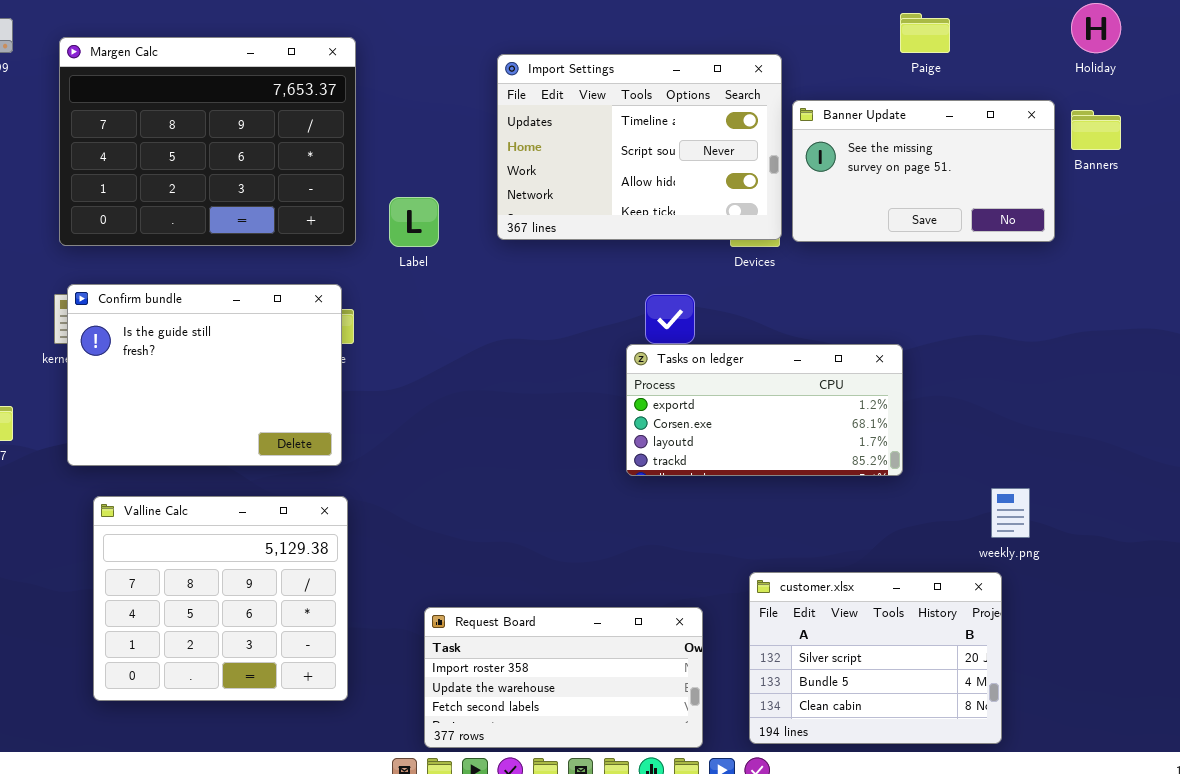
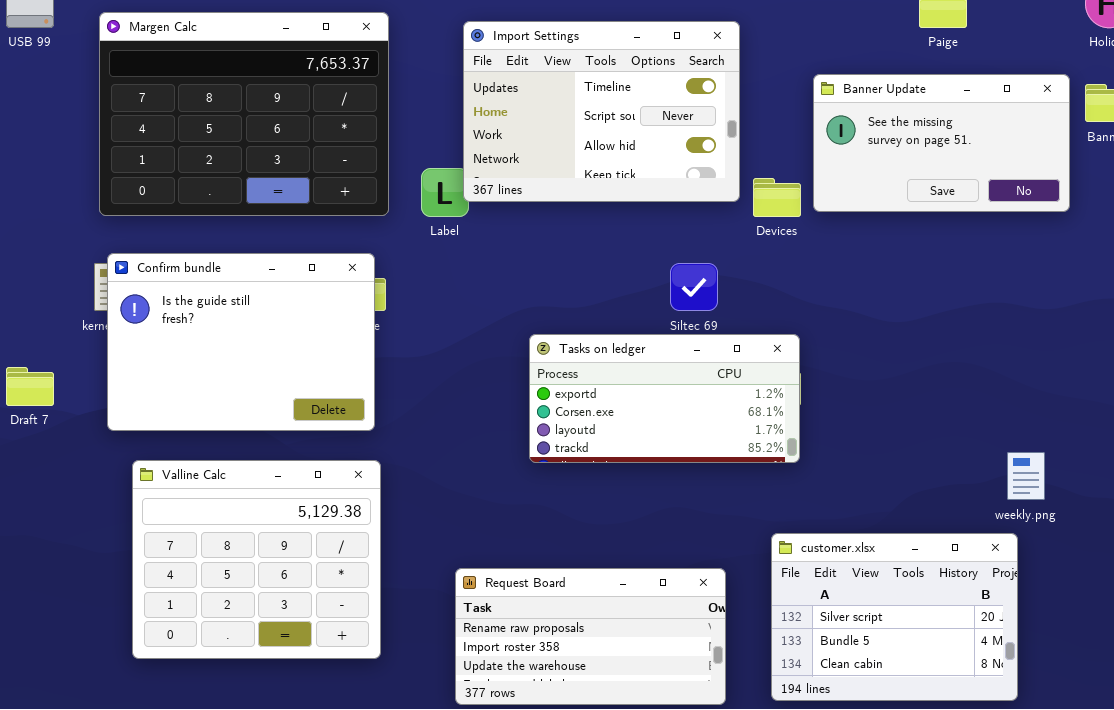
Import Settings: [497,54,782,240] -> [463,21,740,202], moved
Tasks on ledger: [626,344,903,476] -> [529,334,800,463], moved
Request Board: [424,607,703,748] -> [455,568,726,705], scrolled up 1 row

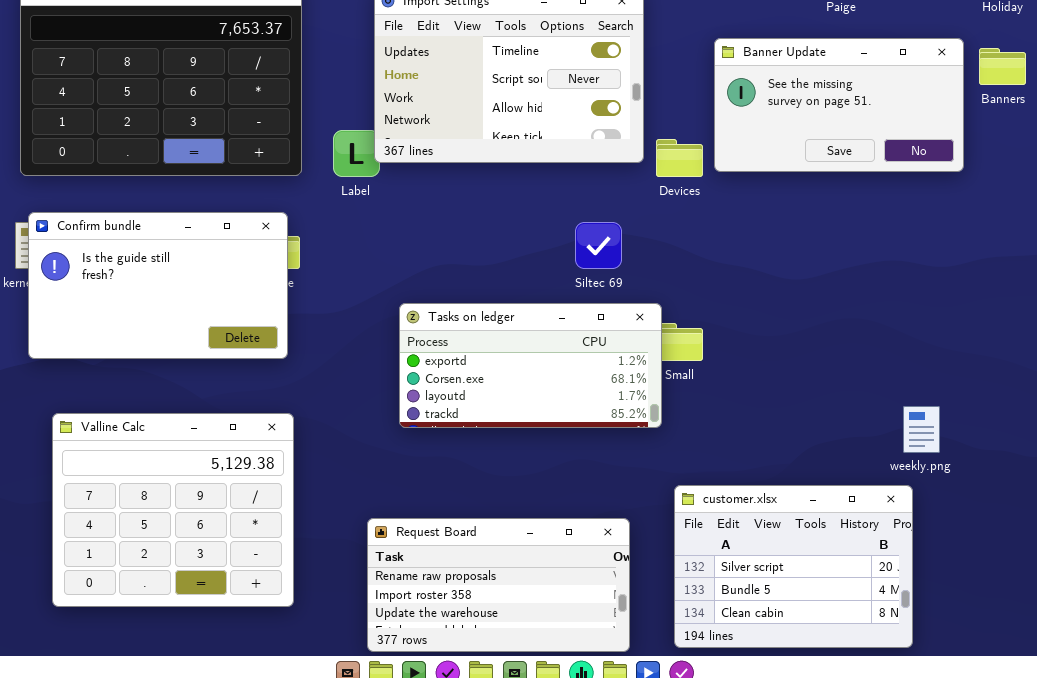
Confirm bundle: [107,253,375,431] -> [28,212,288,359], resized
Tasks on ledger: [529,334,800,463] -> [399,303,662,428], moved

